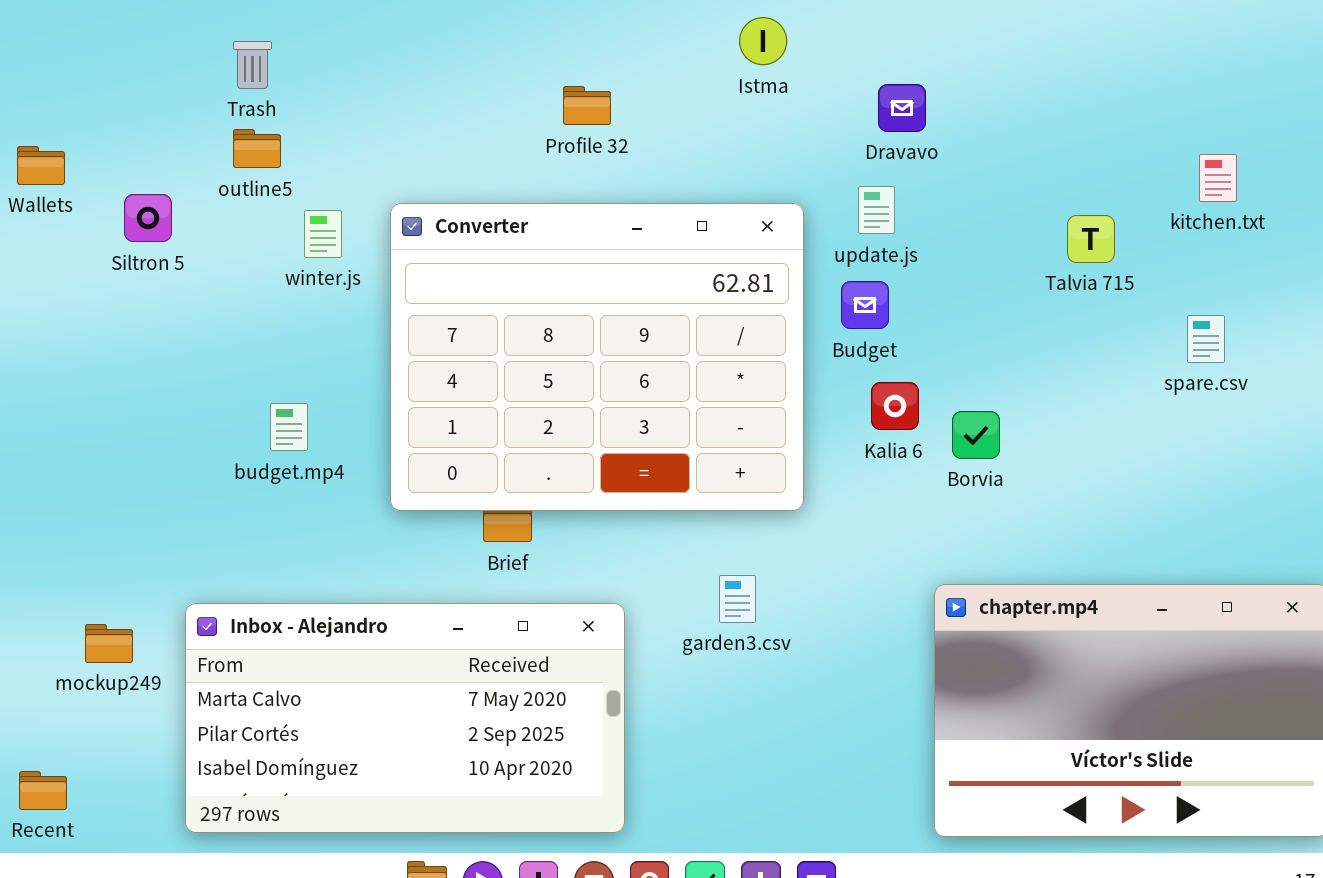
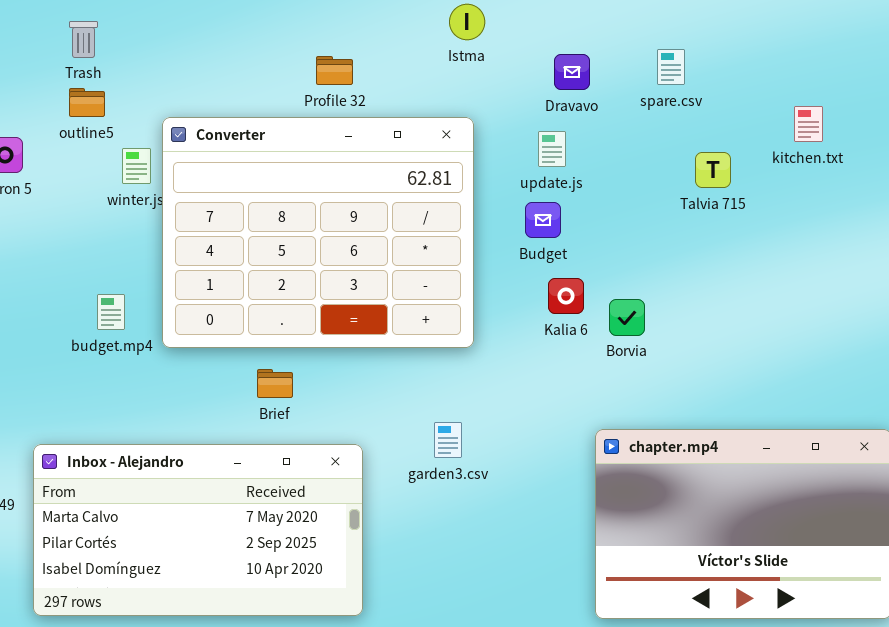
Converter: [390,203,804,511] -> [162,117,474,348], moved
spare.csv: [1187,315,1225,363] -> [657,49,685,85], moved

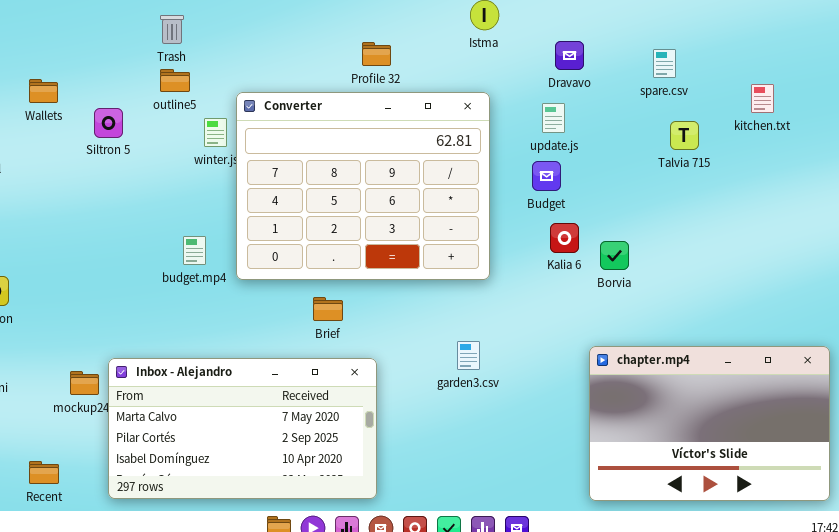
spare.csv: [657,49,685,85] -> [653,49,676,78], moved
Inbox - Alejandro: [33,444,363,616] -> [108,358,377,499], moved

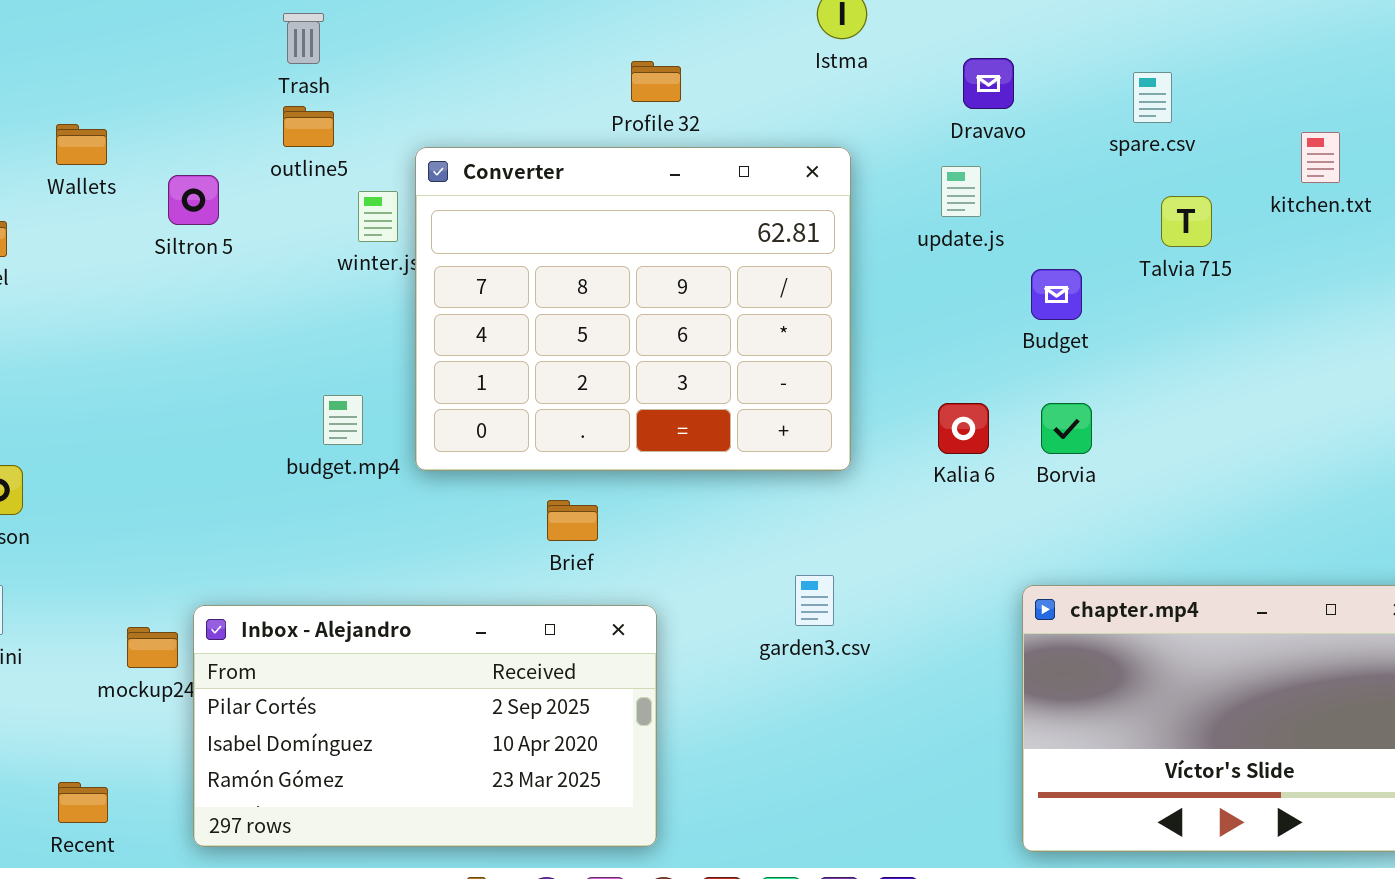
Budget: [532,161,561,191] -> [1031,269,1082,320], moved
Kalia 6: [550,223,579,253] -> [938,403,989,454], moved
Inbox - Alejandro: [108,358,377,499] -> [193,605,657,847], scrolled down 1 row

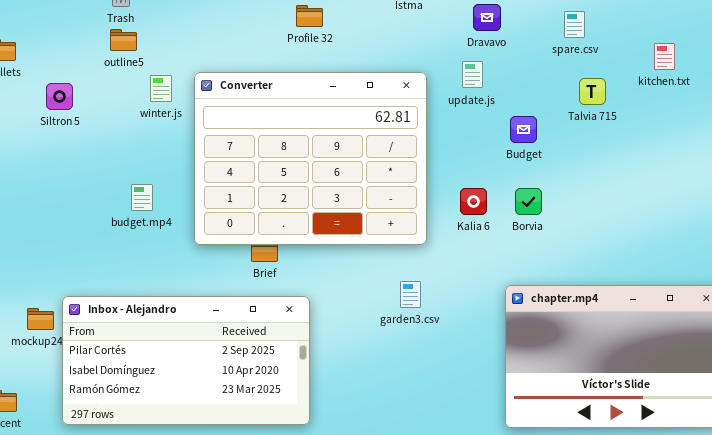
Converter: [415,147,851,471] -> [194,72,427,245], moved
Siltron 5: [168,175,219,225] -> [46,83,73,110], moved
garden3.csv: [795,575,834,626] -> [400,281,421,308], moved

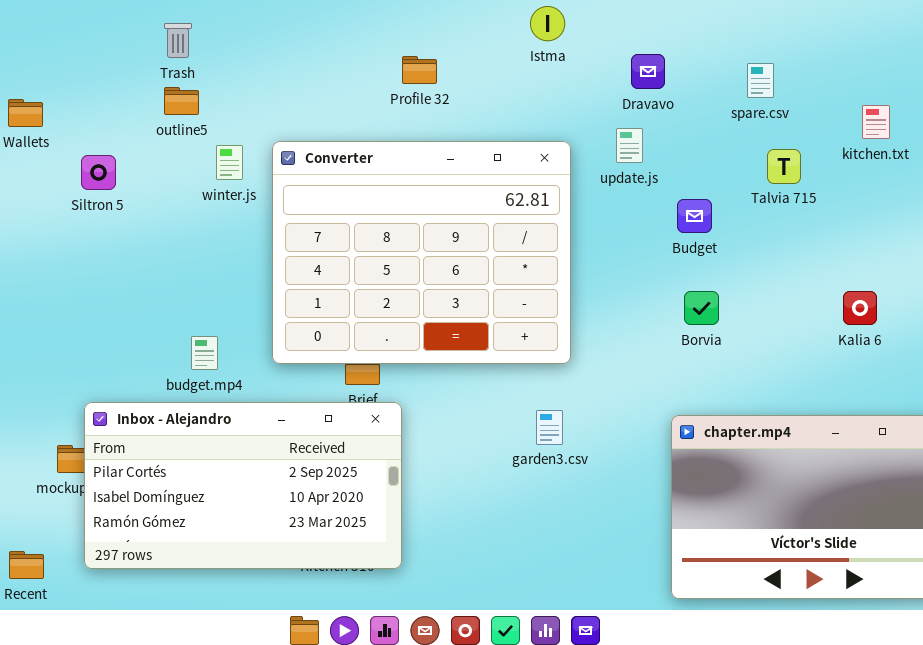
budget.mp4: [131,184,153,211] -> [191,336,218,370], moved
Kalia 6: [460,188,487,215] -> [843,291,877,325], moved
Inbox - Alejandro: [62,296,310,425] -> [84,402,402,569], moved

